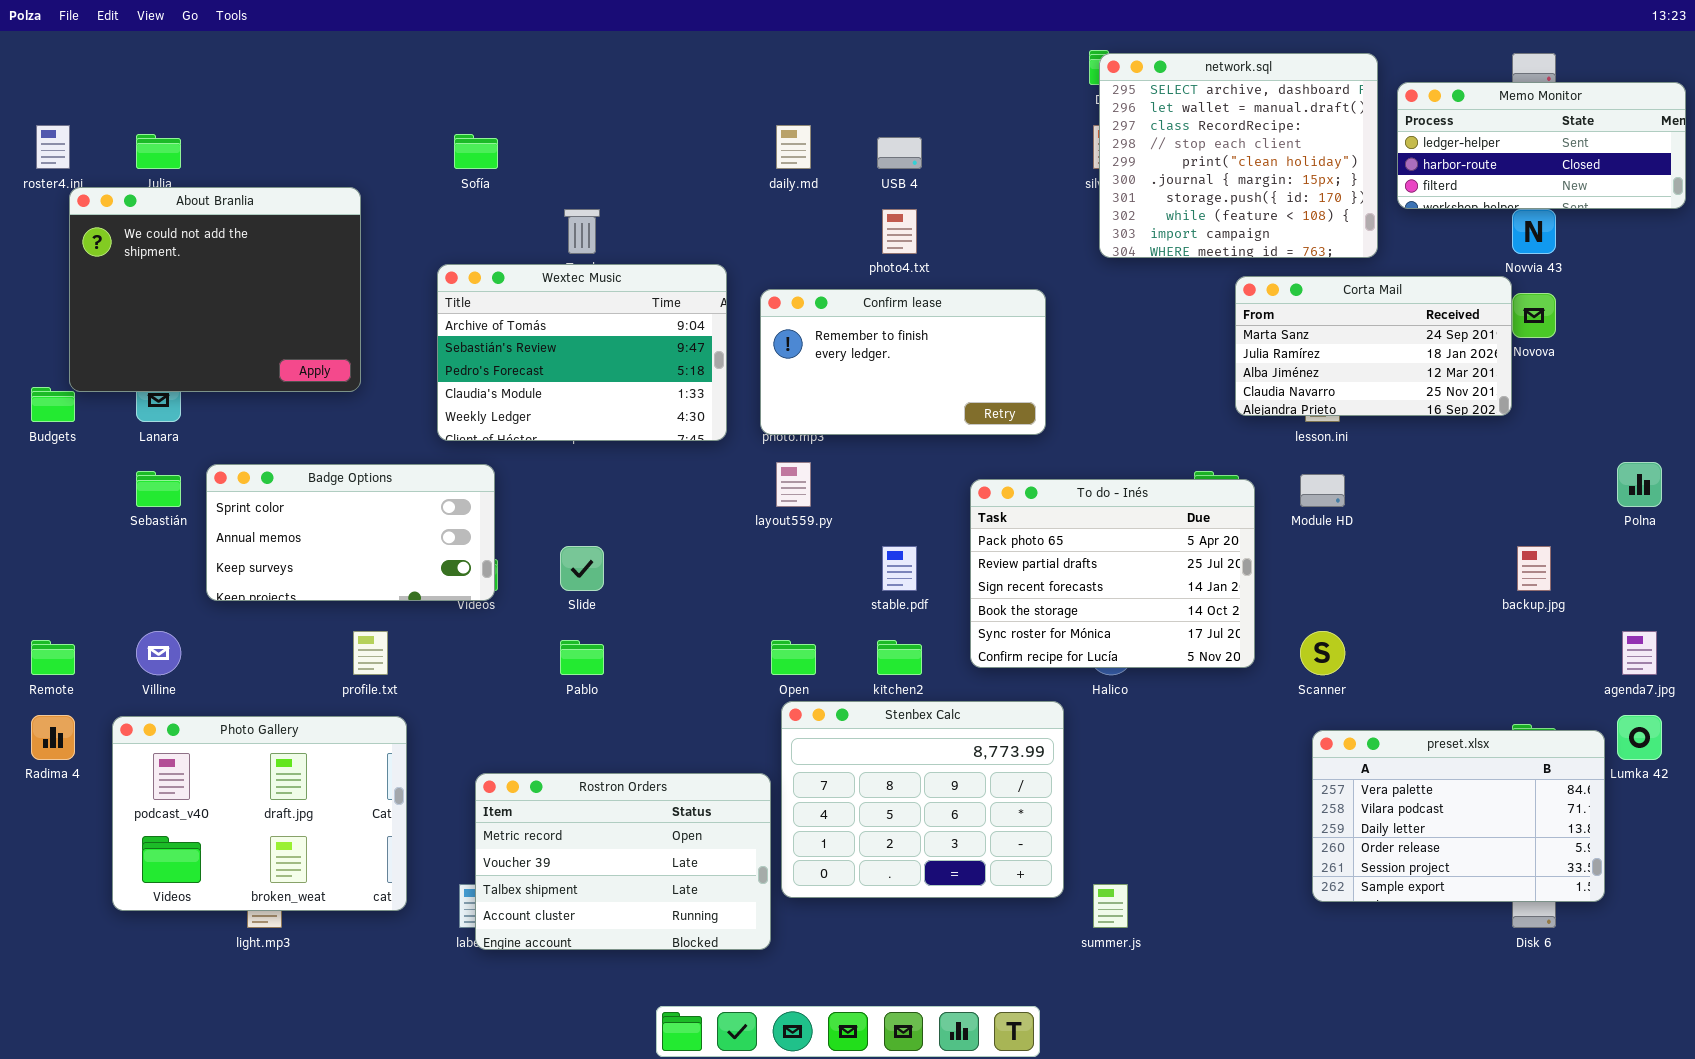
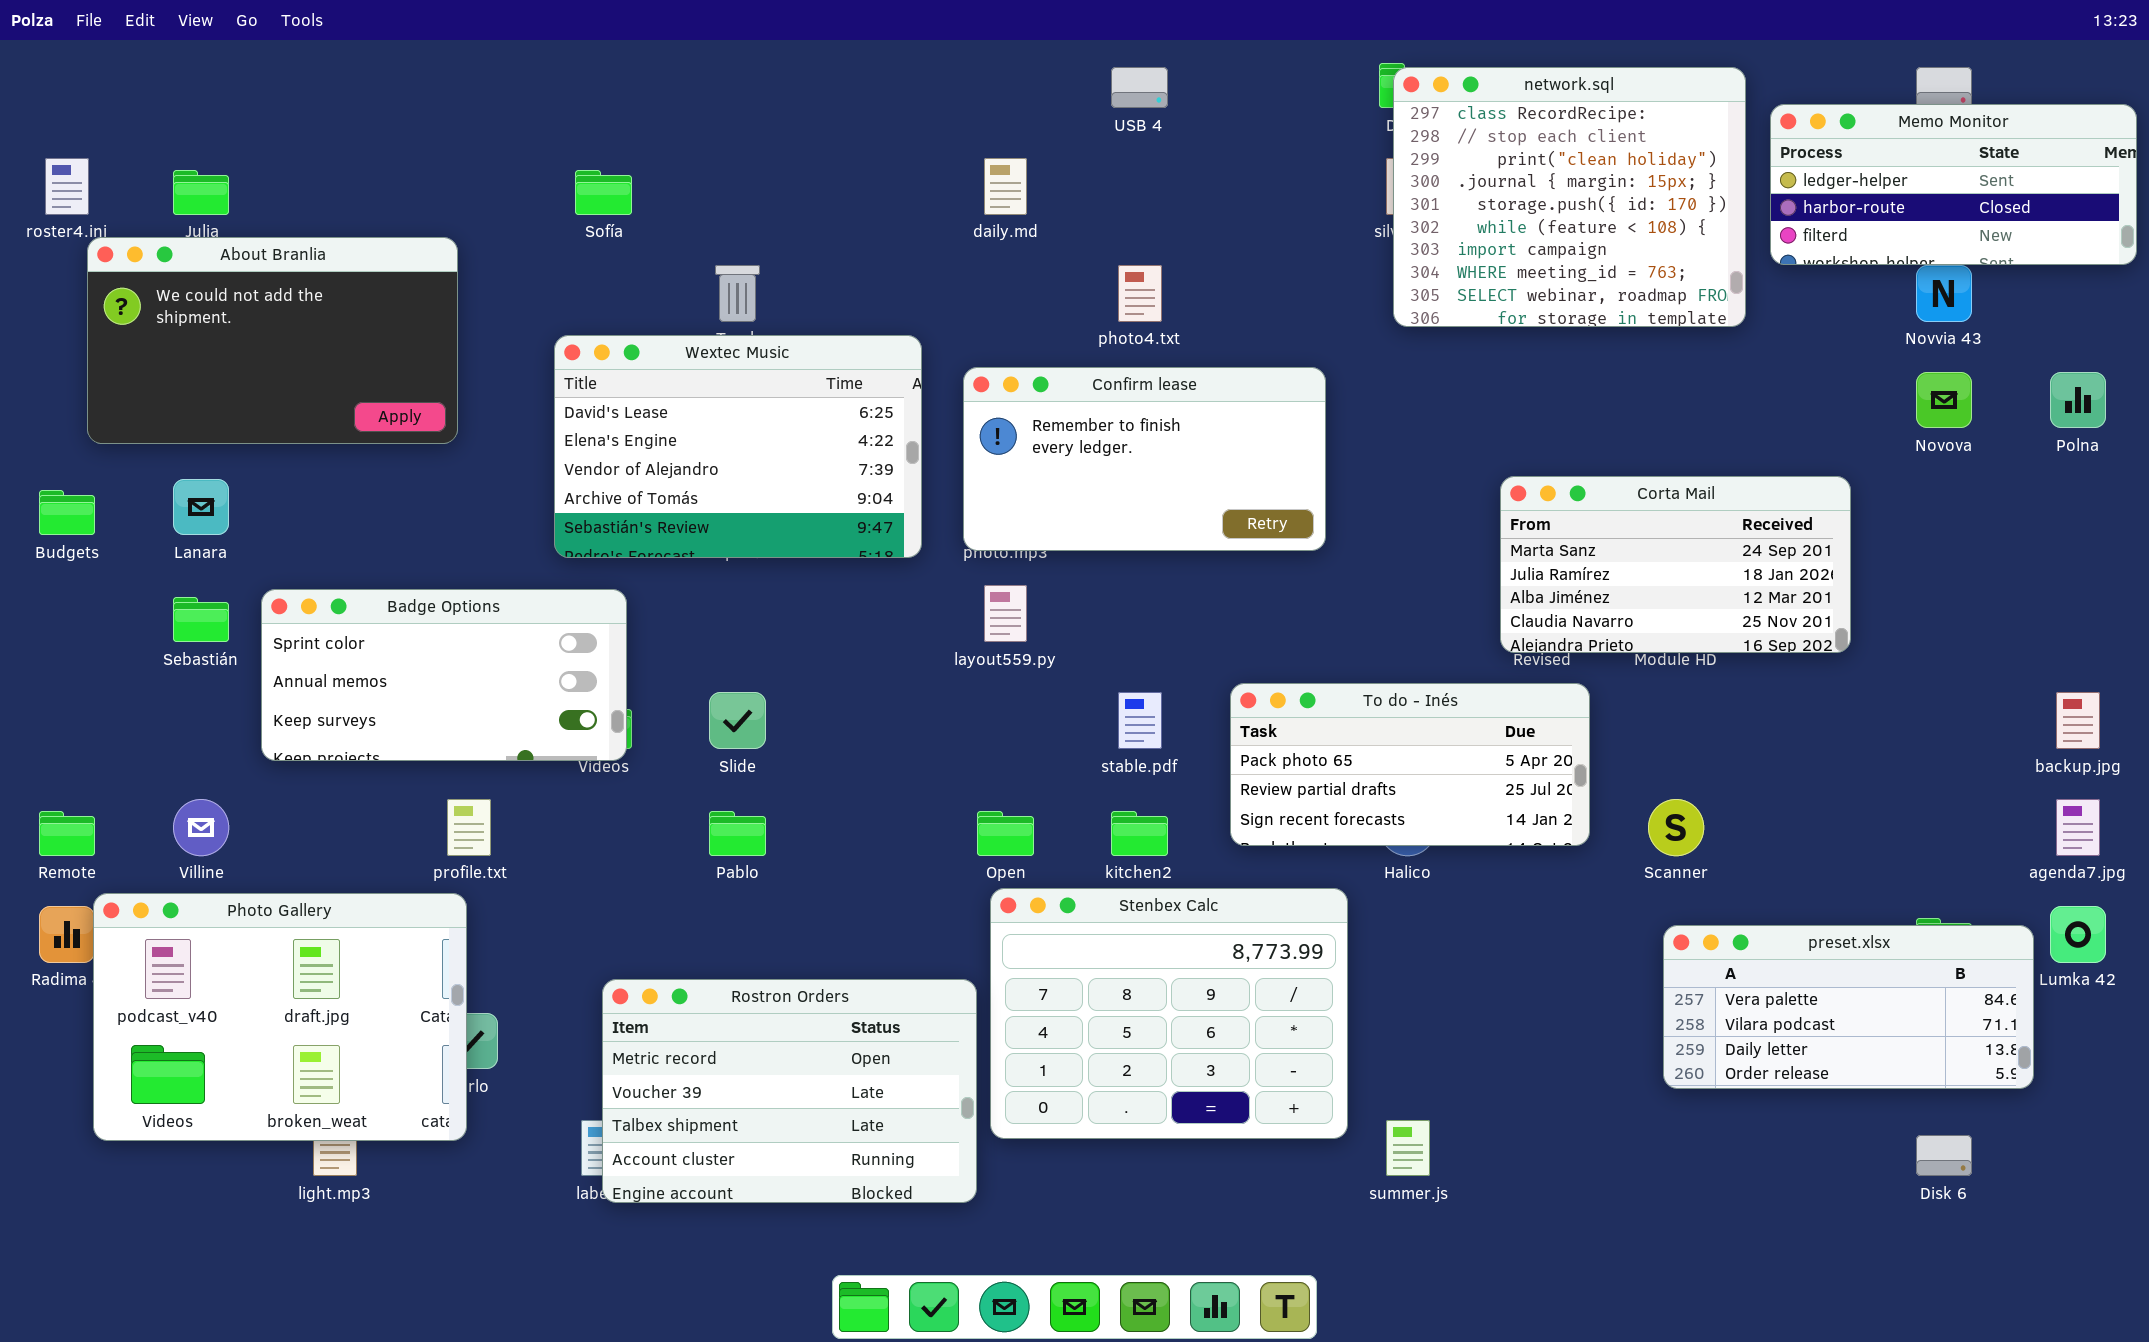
network.sql: [1099,53,1378,258] -> [1393,67,1746,327], scrolled down 2 rows
USB 4: [877,137,922,169] -> [1111,67,1168,108], moved
About Branlia: [69,187,361,392] -> [87,237,458,444], resized
Wextec Music: [437,264,727,441] -> [554,335,922,558], scrolled up 3 rows
Corta Mail: [1235,276,1512,416] -> [1500,476,1851,653], moved
Polna: [1617,462,1662,507] -> [2050,372,2106,428], moved
To do - Inés: [970,479,1255,668] -> [1230,683,1590,846], resized
backup.jpg: [1517,546,1551,591] -> [2056,692,2100,749], moved
Photo Gallery: [112,716,407,911] -> [93,893,467,1141], moved
preset.xlsx: [1312,730,1605,902] -> [1663,925,2034,1089], resized

